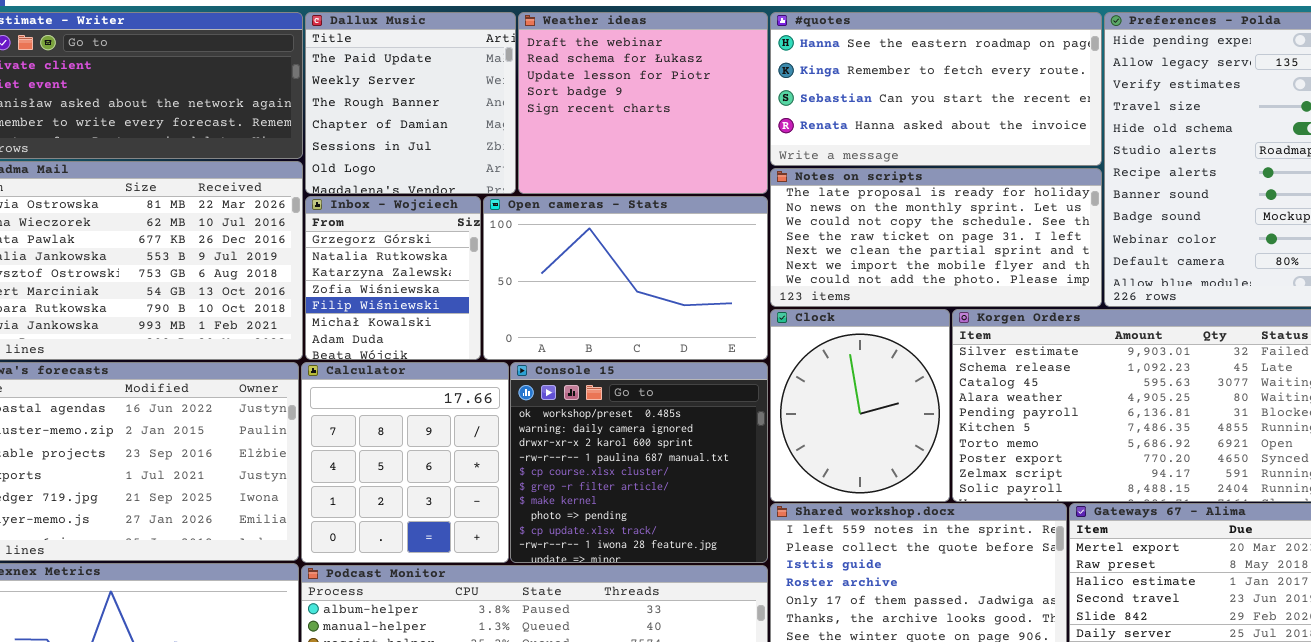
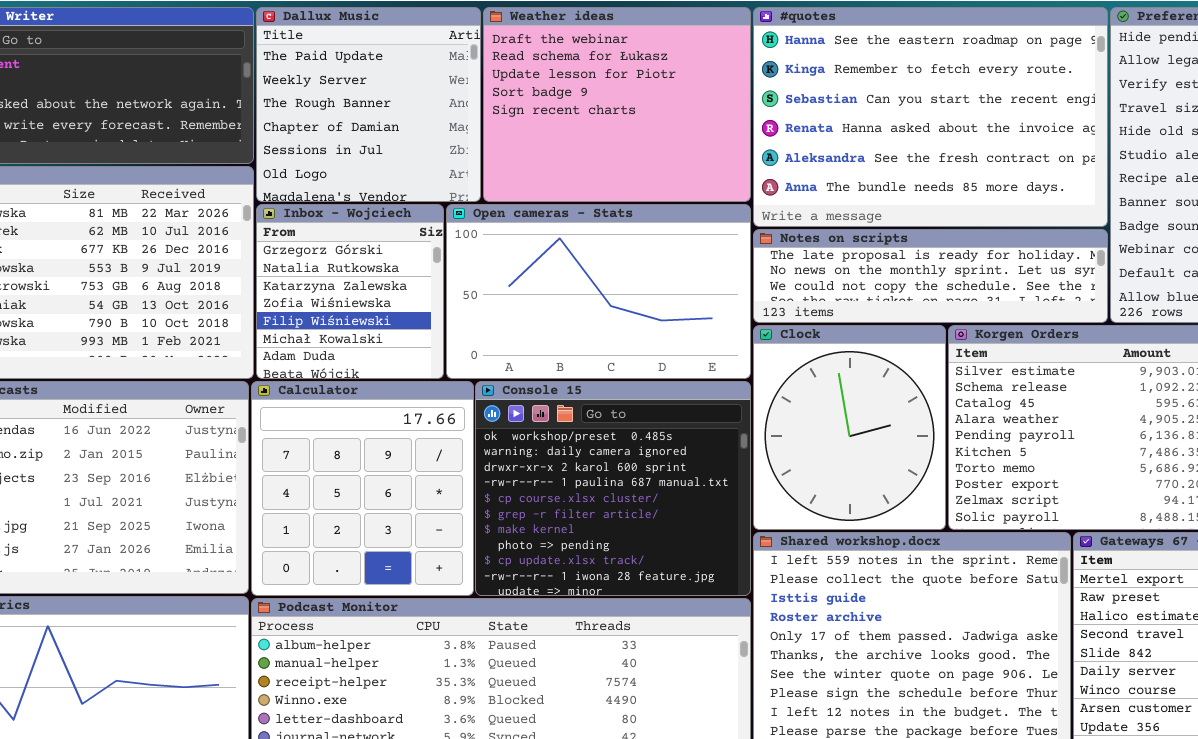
#quotes: [770,12,1102,166] -> [753,7,1108,227], resized
Notes on scripts: [770,168,1102,307] -> [753,229,1108,323], resized

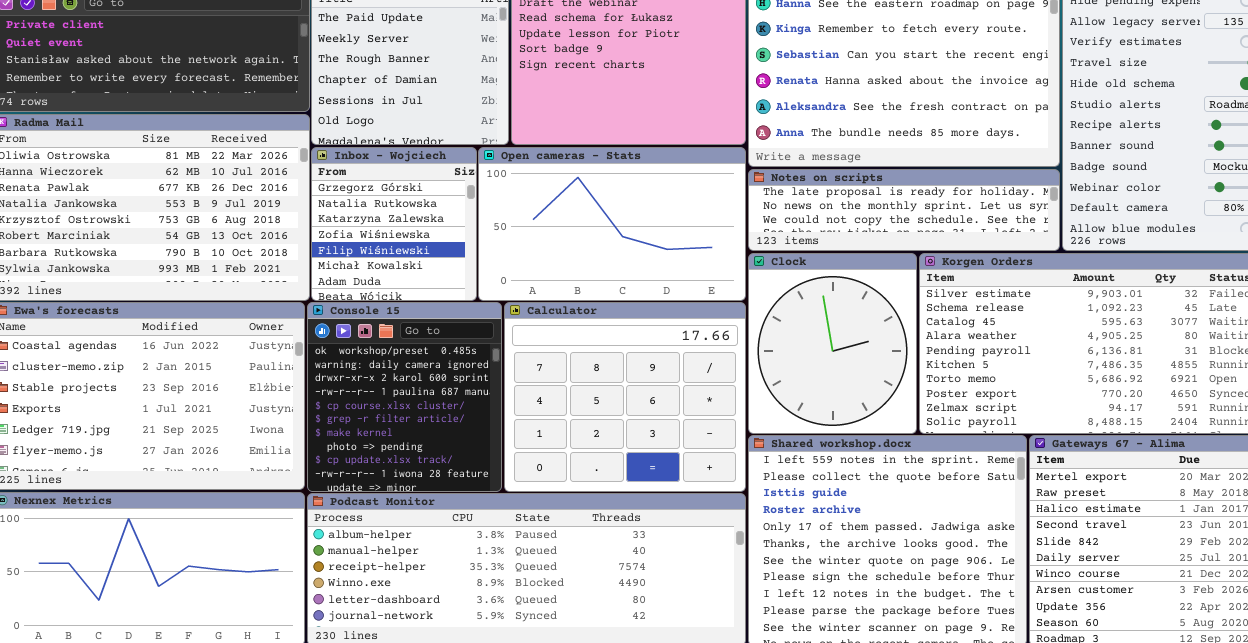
Calculator: [251,381,474,596] -> [504,302,746,492], moved, resized
Console 15: [475,381,751,596] -> [307,302,502,492], moved, resized

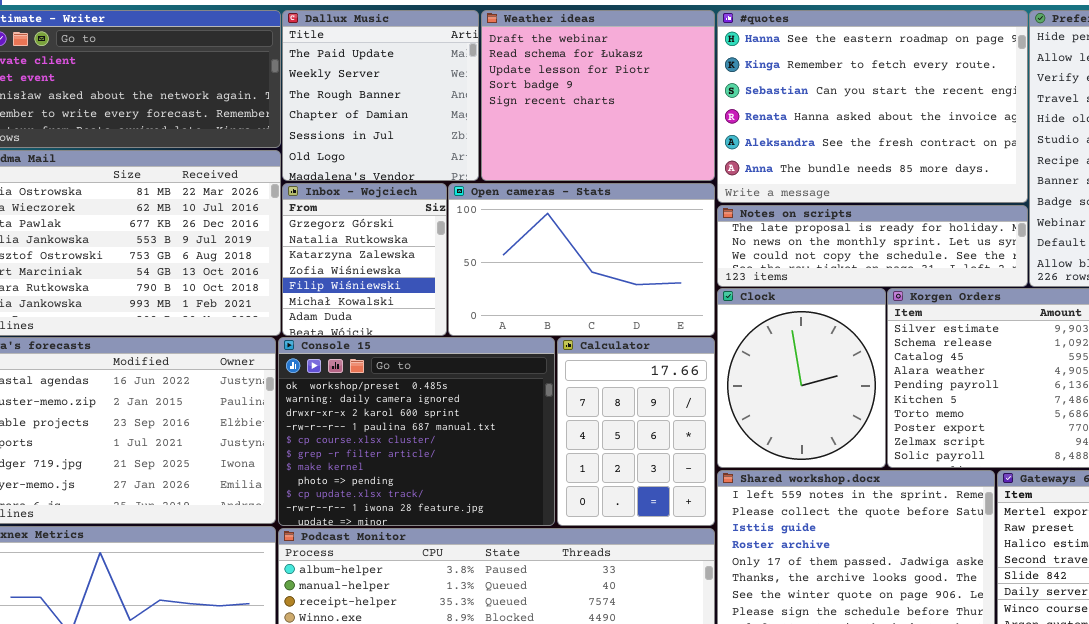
Console 15: [307,302,502,492] -> [278,337,555,526], resized
Calculator: [504,302,746,492] -> [557,337,715,526], resized

